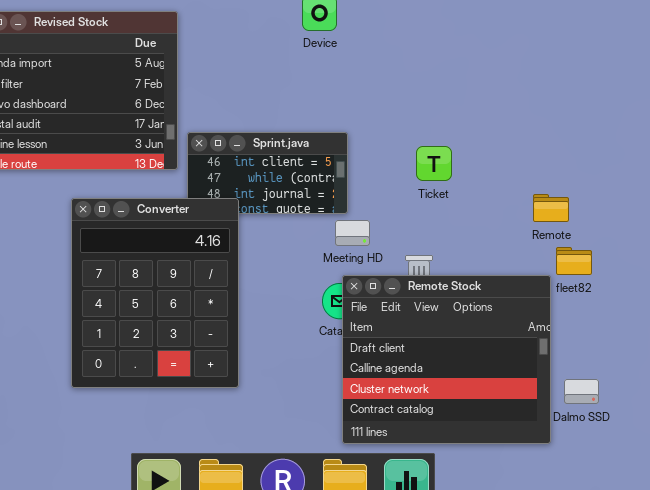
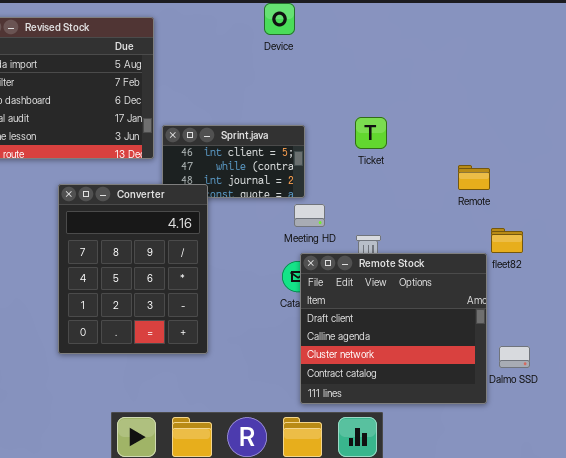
Ticket: [416,146,452,181] -> [355,117,387,149], moved
Remote: [533,194,569,222] -> [458,165,490,190], moved

